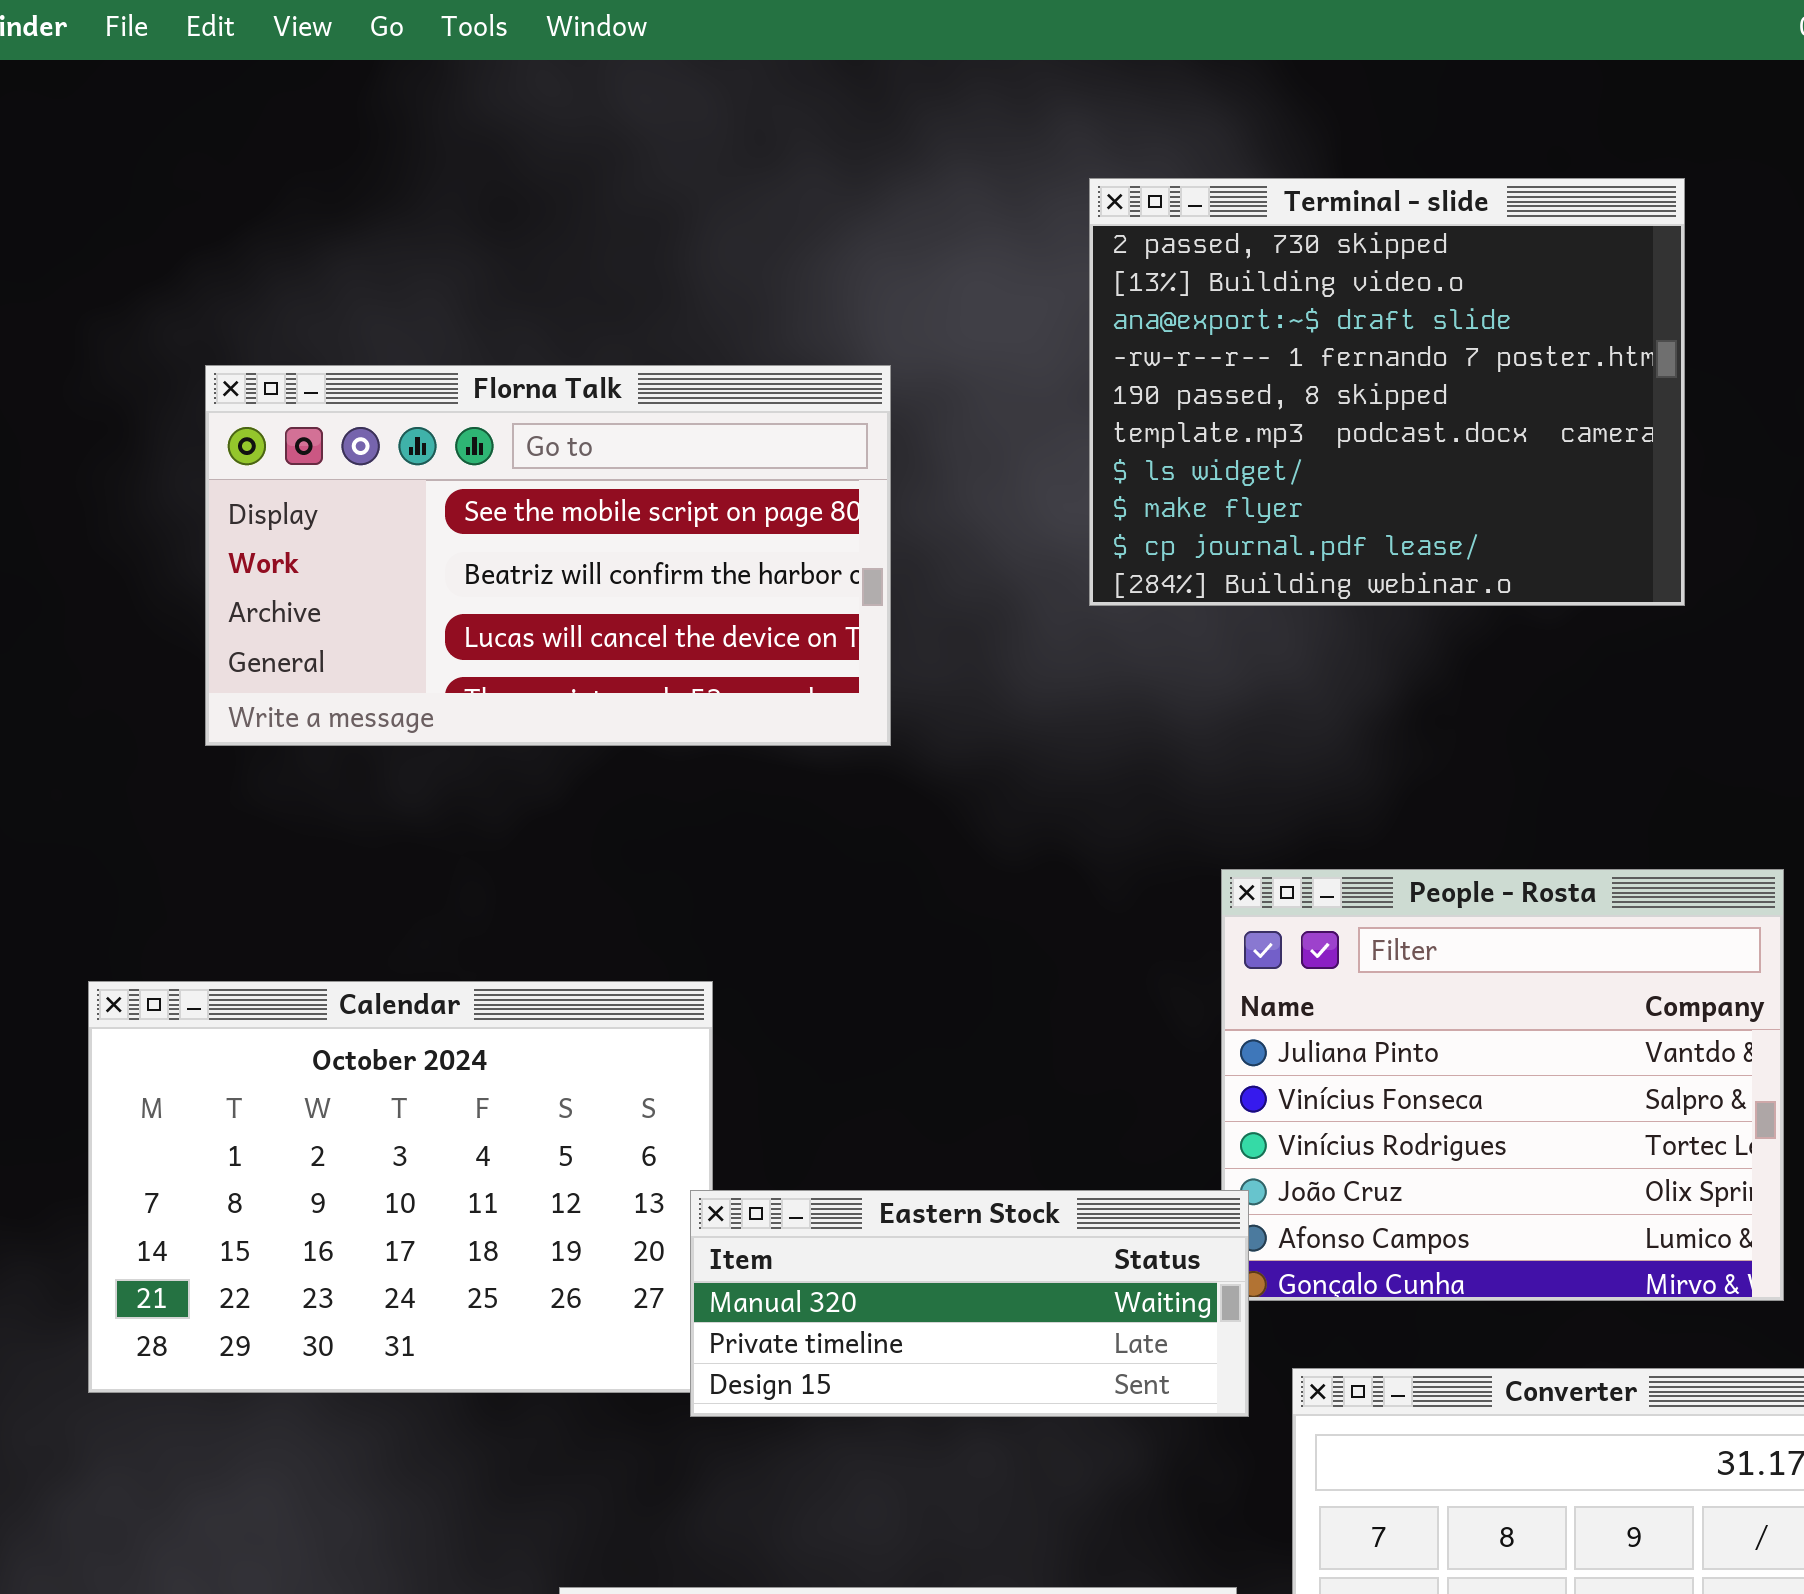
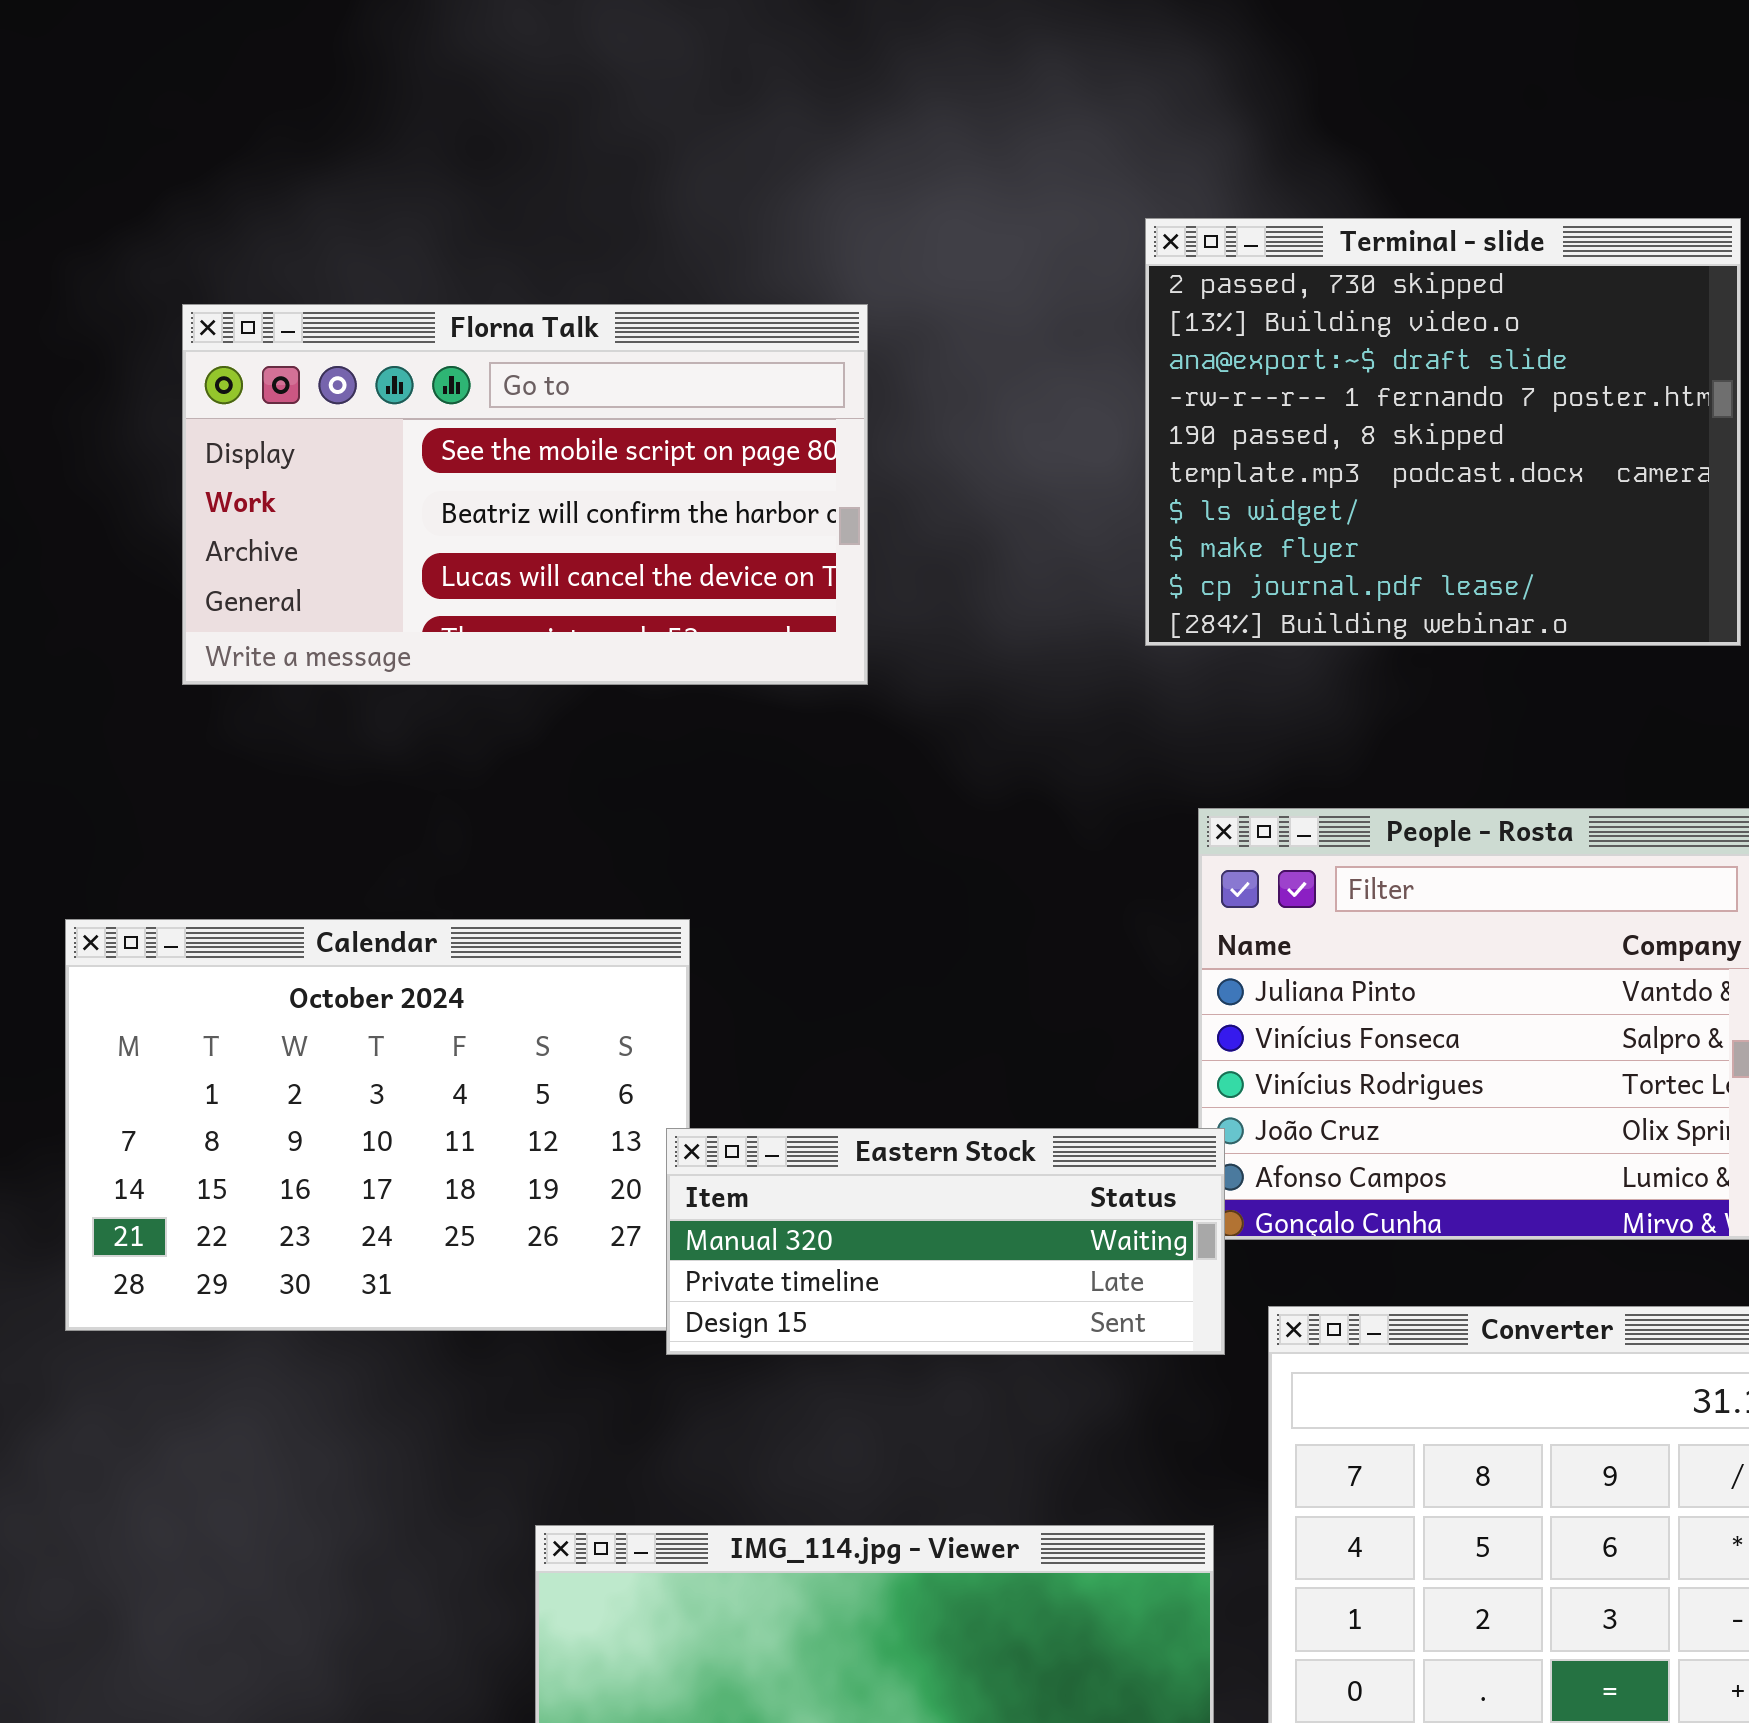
Terminal - slide: [1089,178,1685,606] -> [1145,218,1741,646], moved

